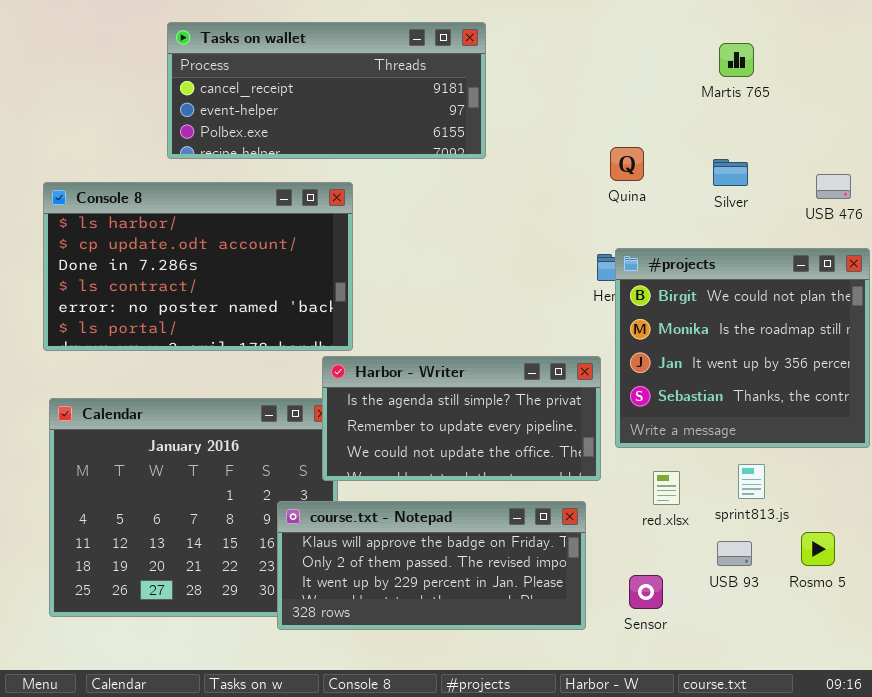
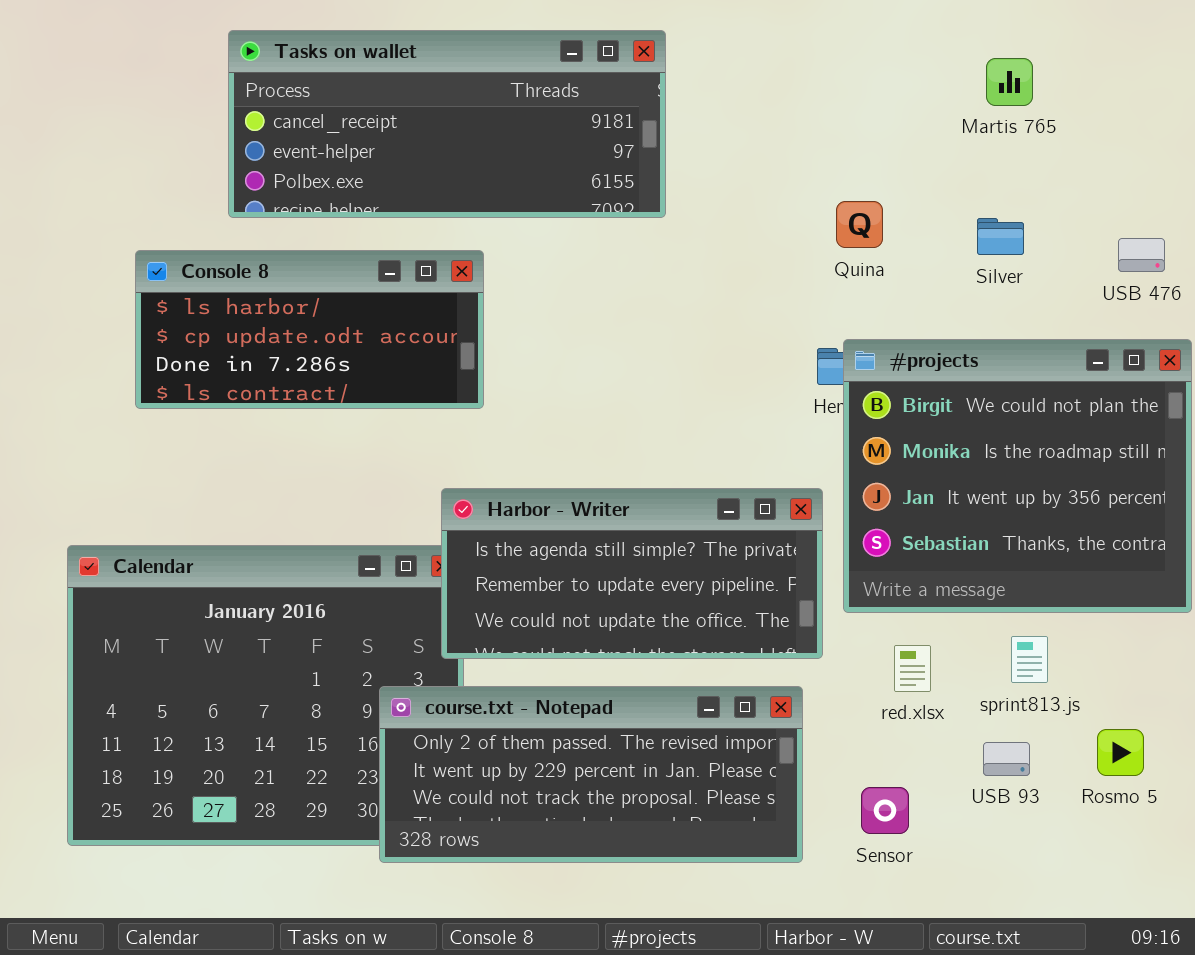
Console 8: [43,182,353,351] -> [135,250,484,409], resized
course.txt - Notepad: [277,501,586,630] -> [379,686,803,863], scrolled down 1 row

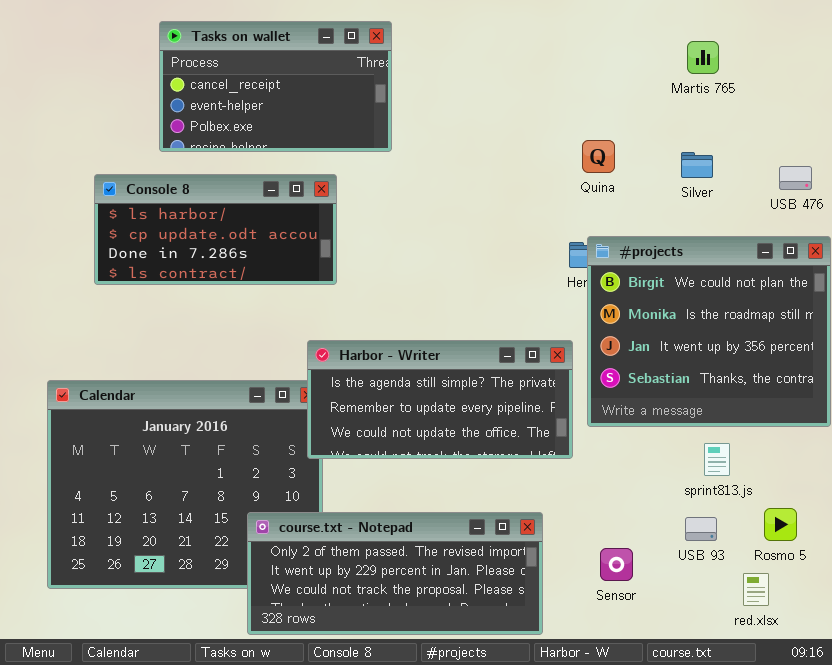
Tasks on wallet: [228,30,666,218] -> [159,21,392,152], resized
red.xlsx: [894,645,931,692] -> [743,573,769,606], moved
course.txt - Notepad: [379,686,803,863] -> [247,512,543,635], moved

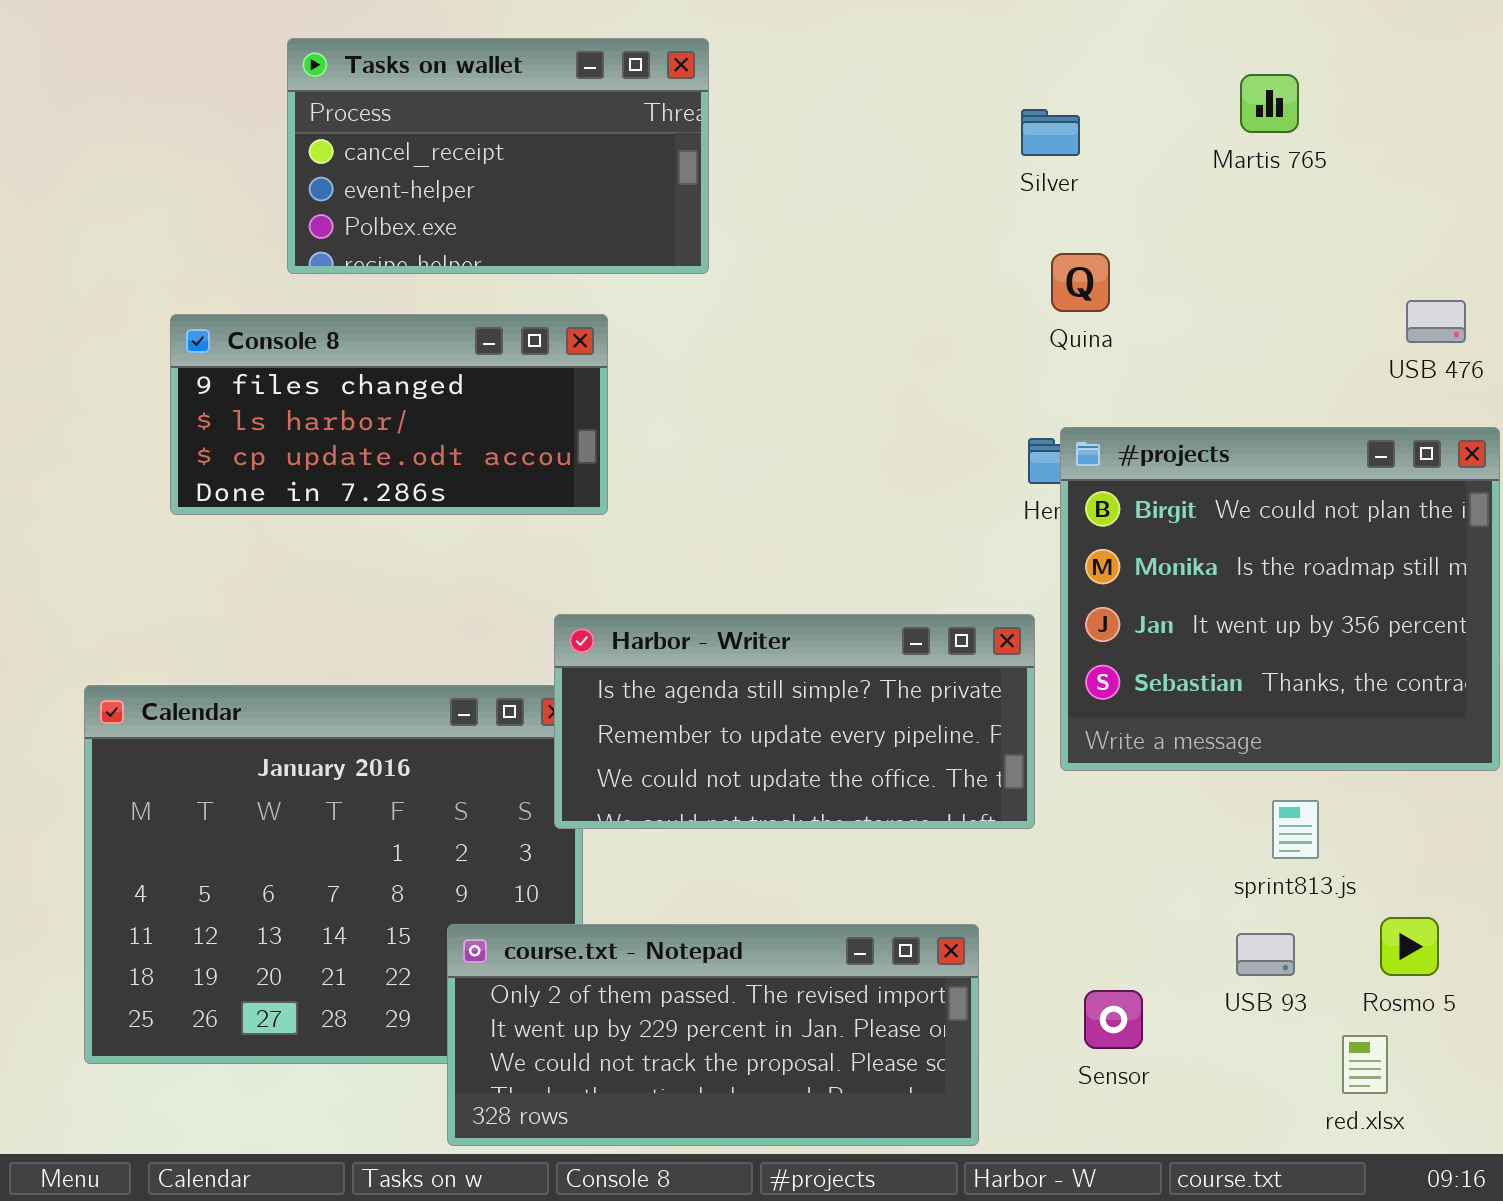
Silver: [681,152,713,178] -> [1021,109,1080,156], moved
Console 8: [94,174,337,285] -> [170,314,608,515], scrolled up 1 row

